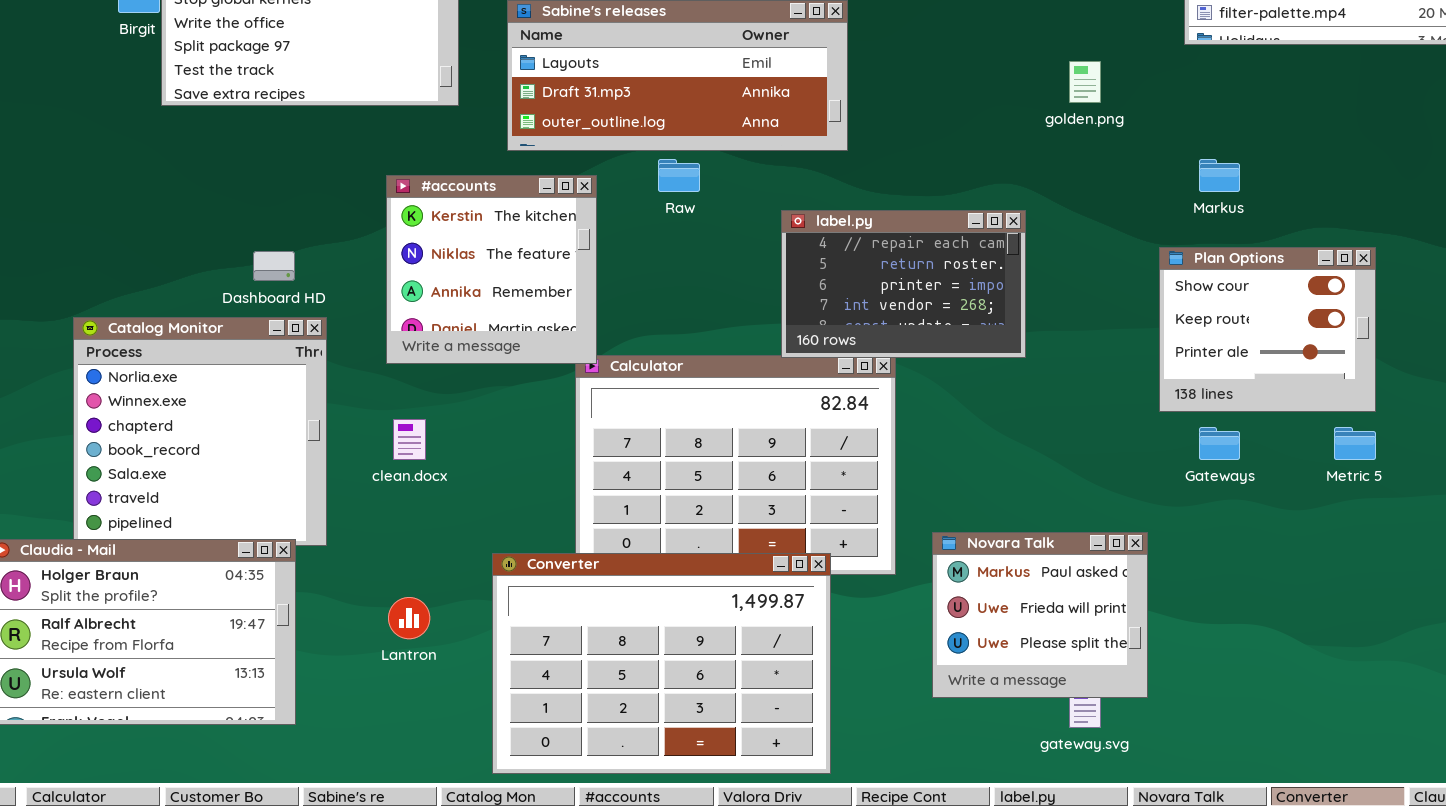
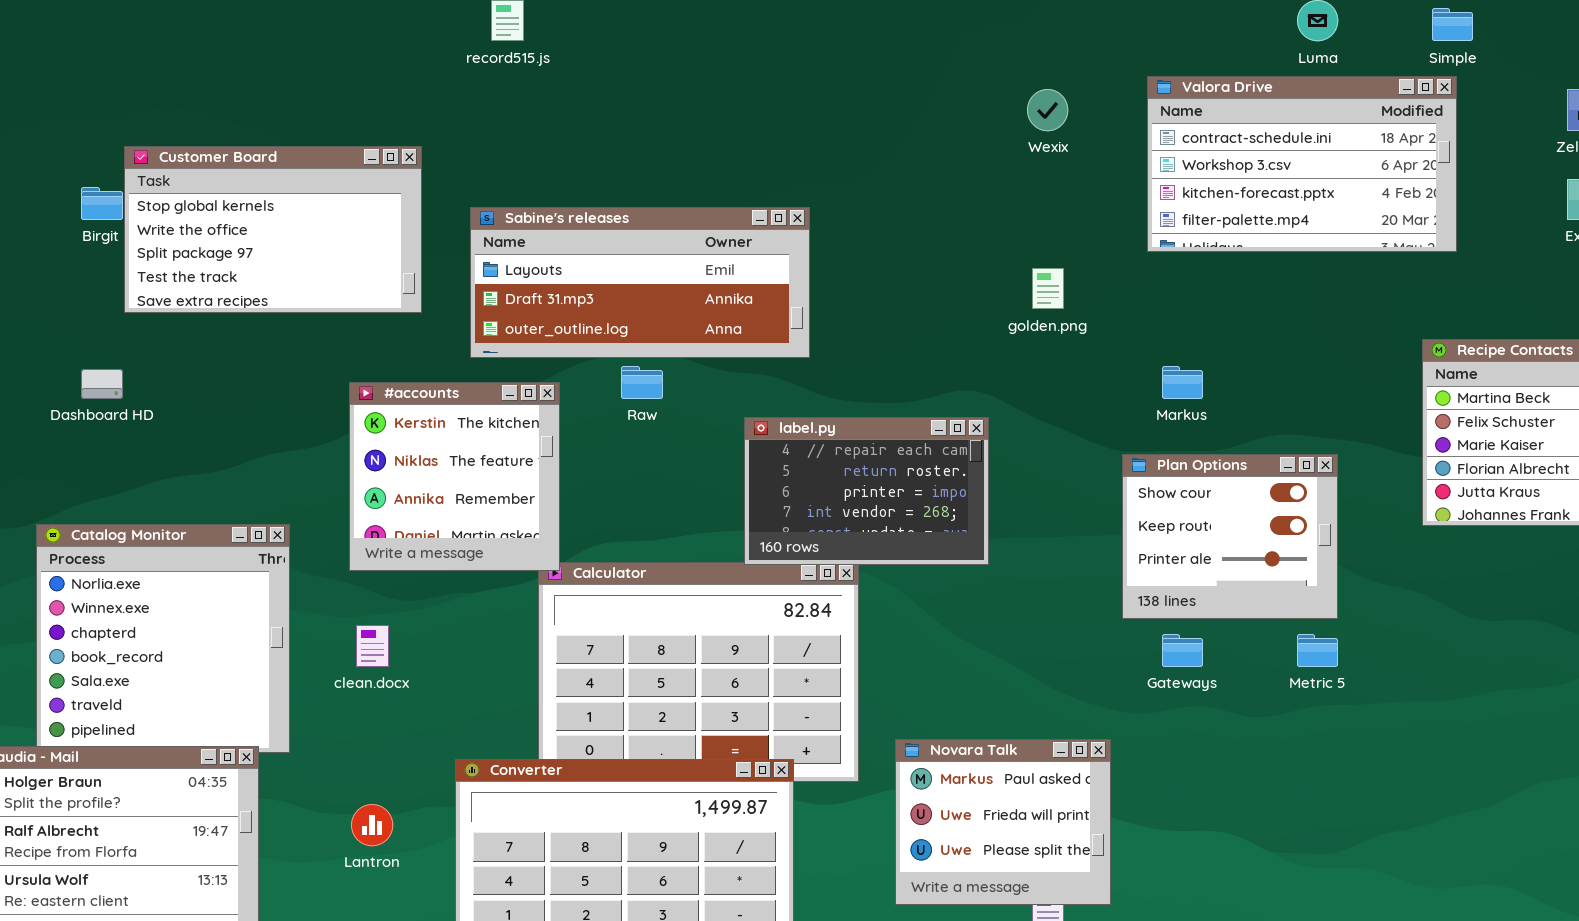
Dashboard HD: [253,251,295,281] -> [81,369,123,399], moved

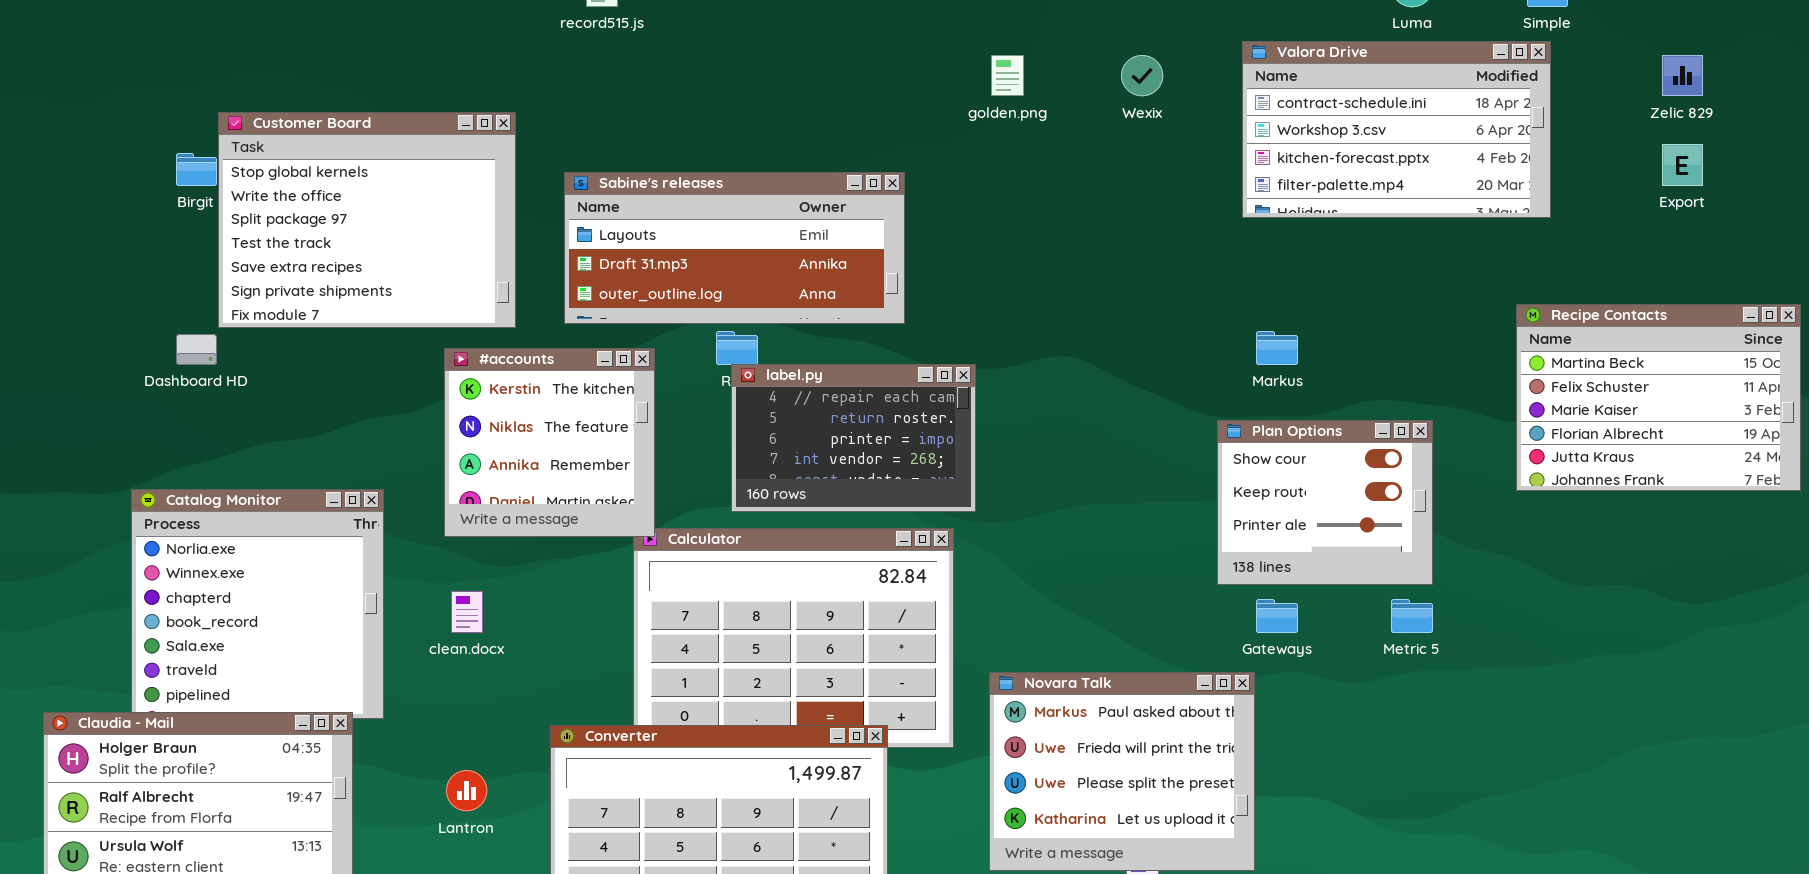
Customer Board: [124,146,422,313] -> [218,112,516,328], resized
golden.png: [1032,268,1064,309] -> [991,55,1024,96], moved
label.py: [744,417,989,565] -> [731,364,976,512], moved
Novara Talk: [895,739,1111,905] -> [989,672,1255,871], resized

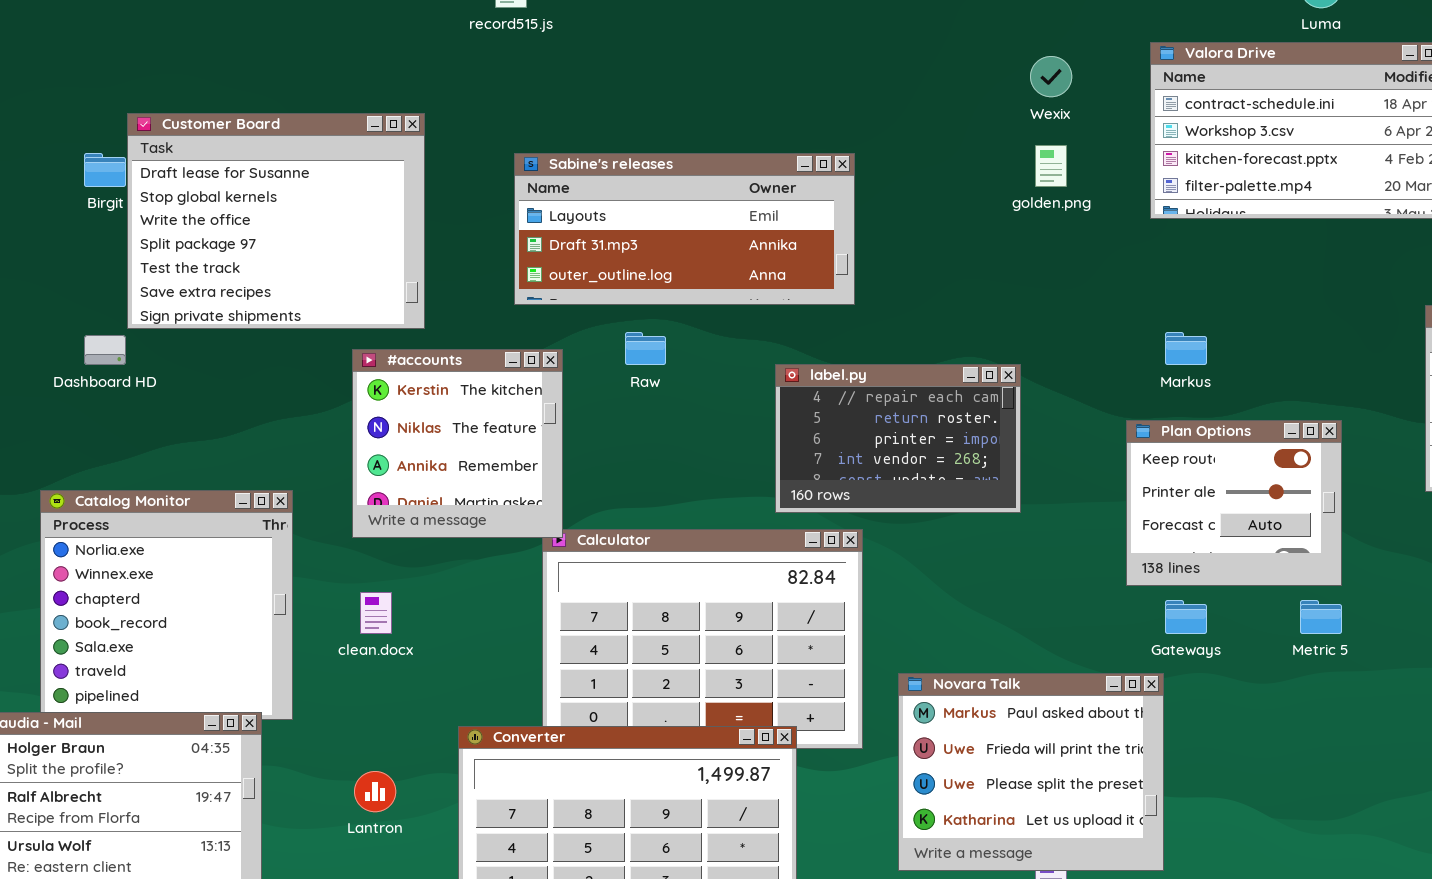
golden.png: [991,55,1024,96] -> [1035,145,1067,187], moved
Customer Board: [218,112,516,328] -> [127,113,425,329], scrolled up 1 row
Sabine's releases: [564,172,905,324] -> [514,153,855,305], moved
label.py: [731,364,976,512] -> [775,364,1021,513], moved
Plan Options: [1217,420,1433,585] -> [1126,420,1342,586], scrolled down 1 row

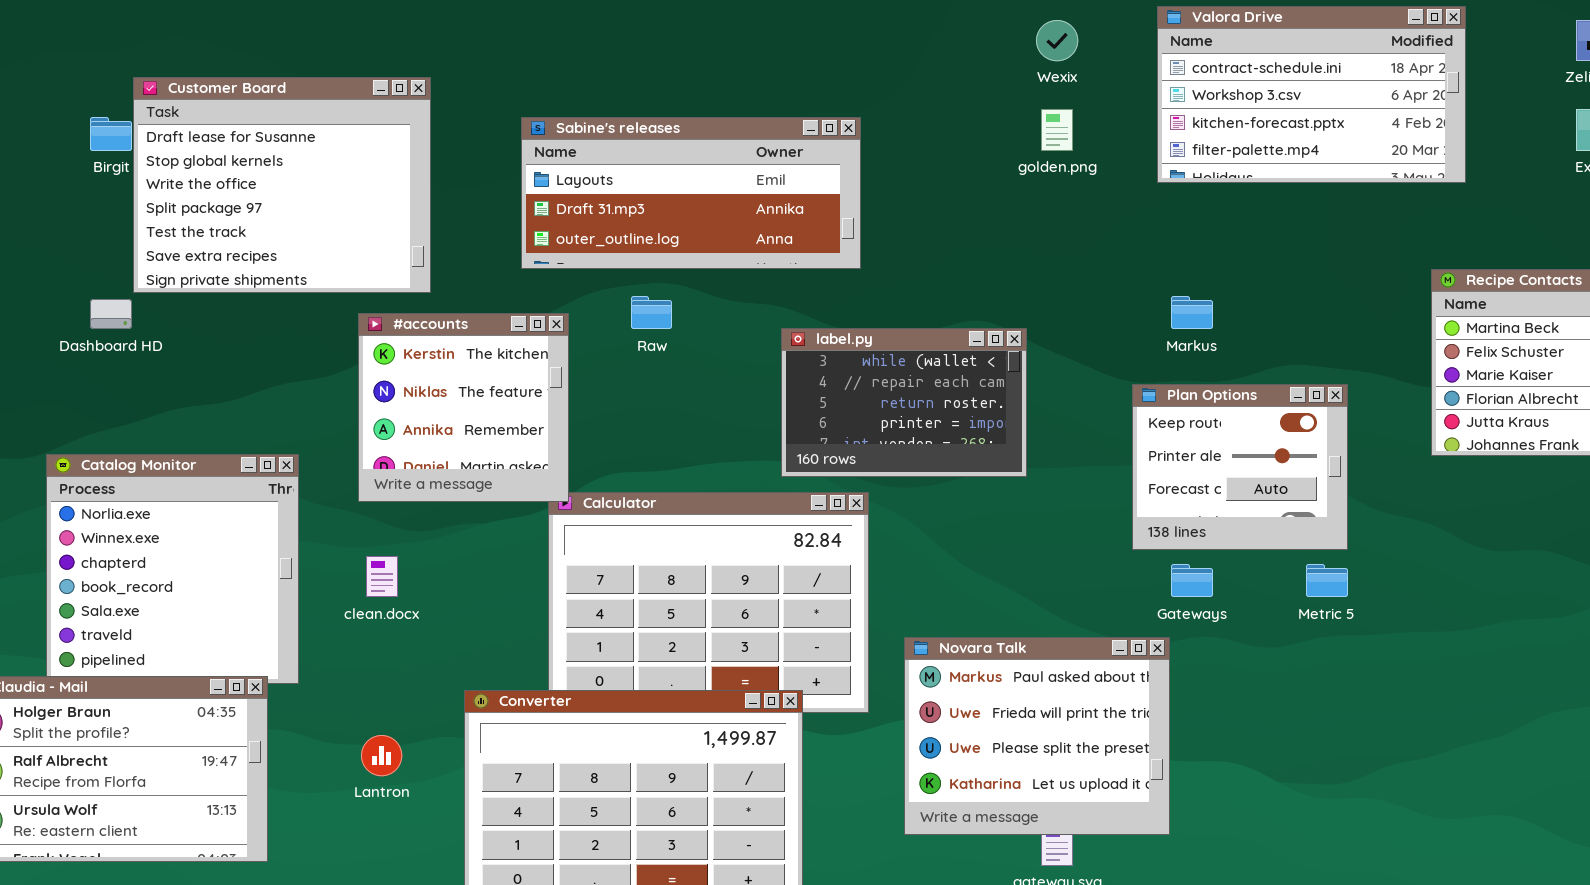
label.py: [775,364,1021,513] -> [781,328,1027,477], scrolled up 1 row

